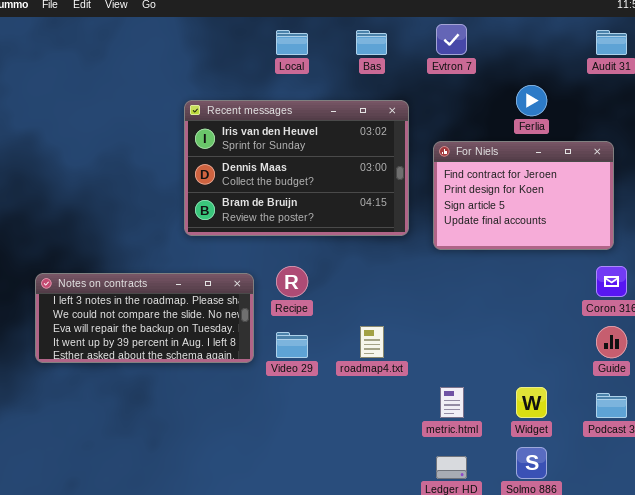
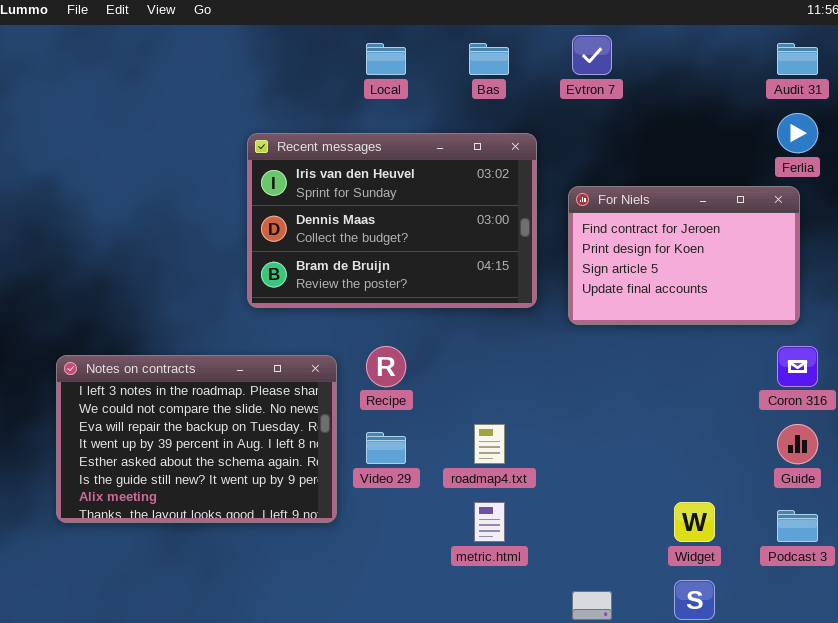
Ferlia: [516,85,547,116] -> [777,113,818,153], moved
Notes on contracts: [35,273,254,363] -> [56,355,337,523], resized
metric.html: [440,387,464,418] -> [474,502,505,542], moved

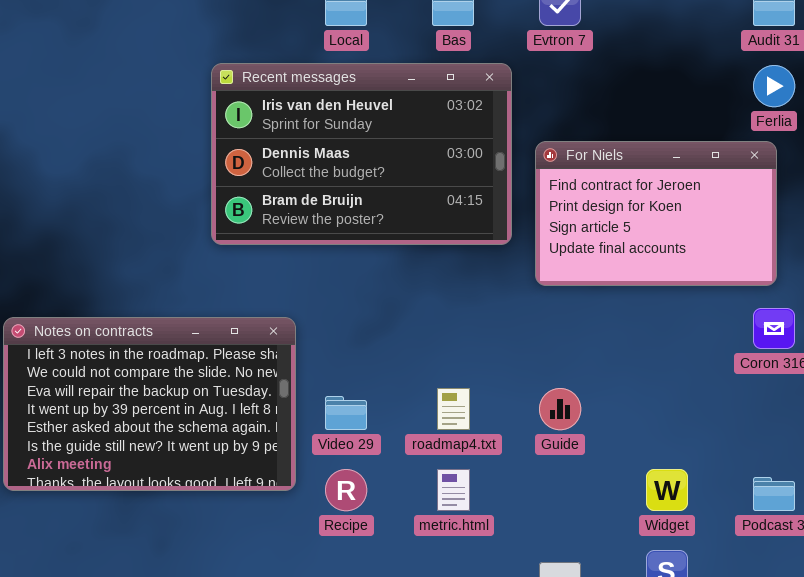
Recent messages: [247,133,537,308] -> [211,63,512,245], moved
Recipe: [366,346,406,387] -> [325,469,367,511], moved
Guide: [777,424,818,464] -> [539,388,581,430], moved

